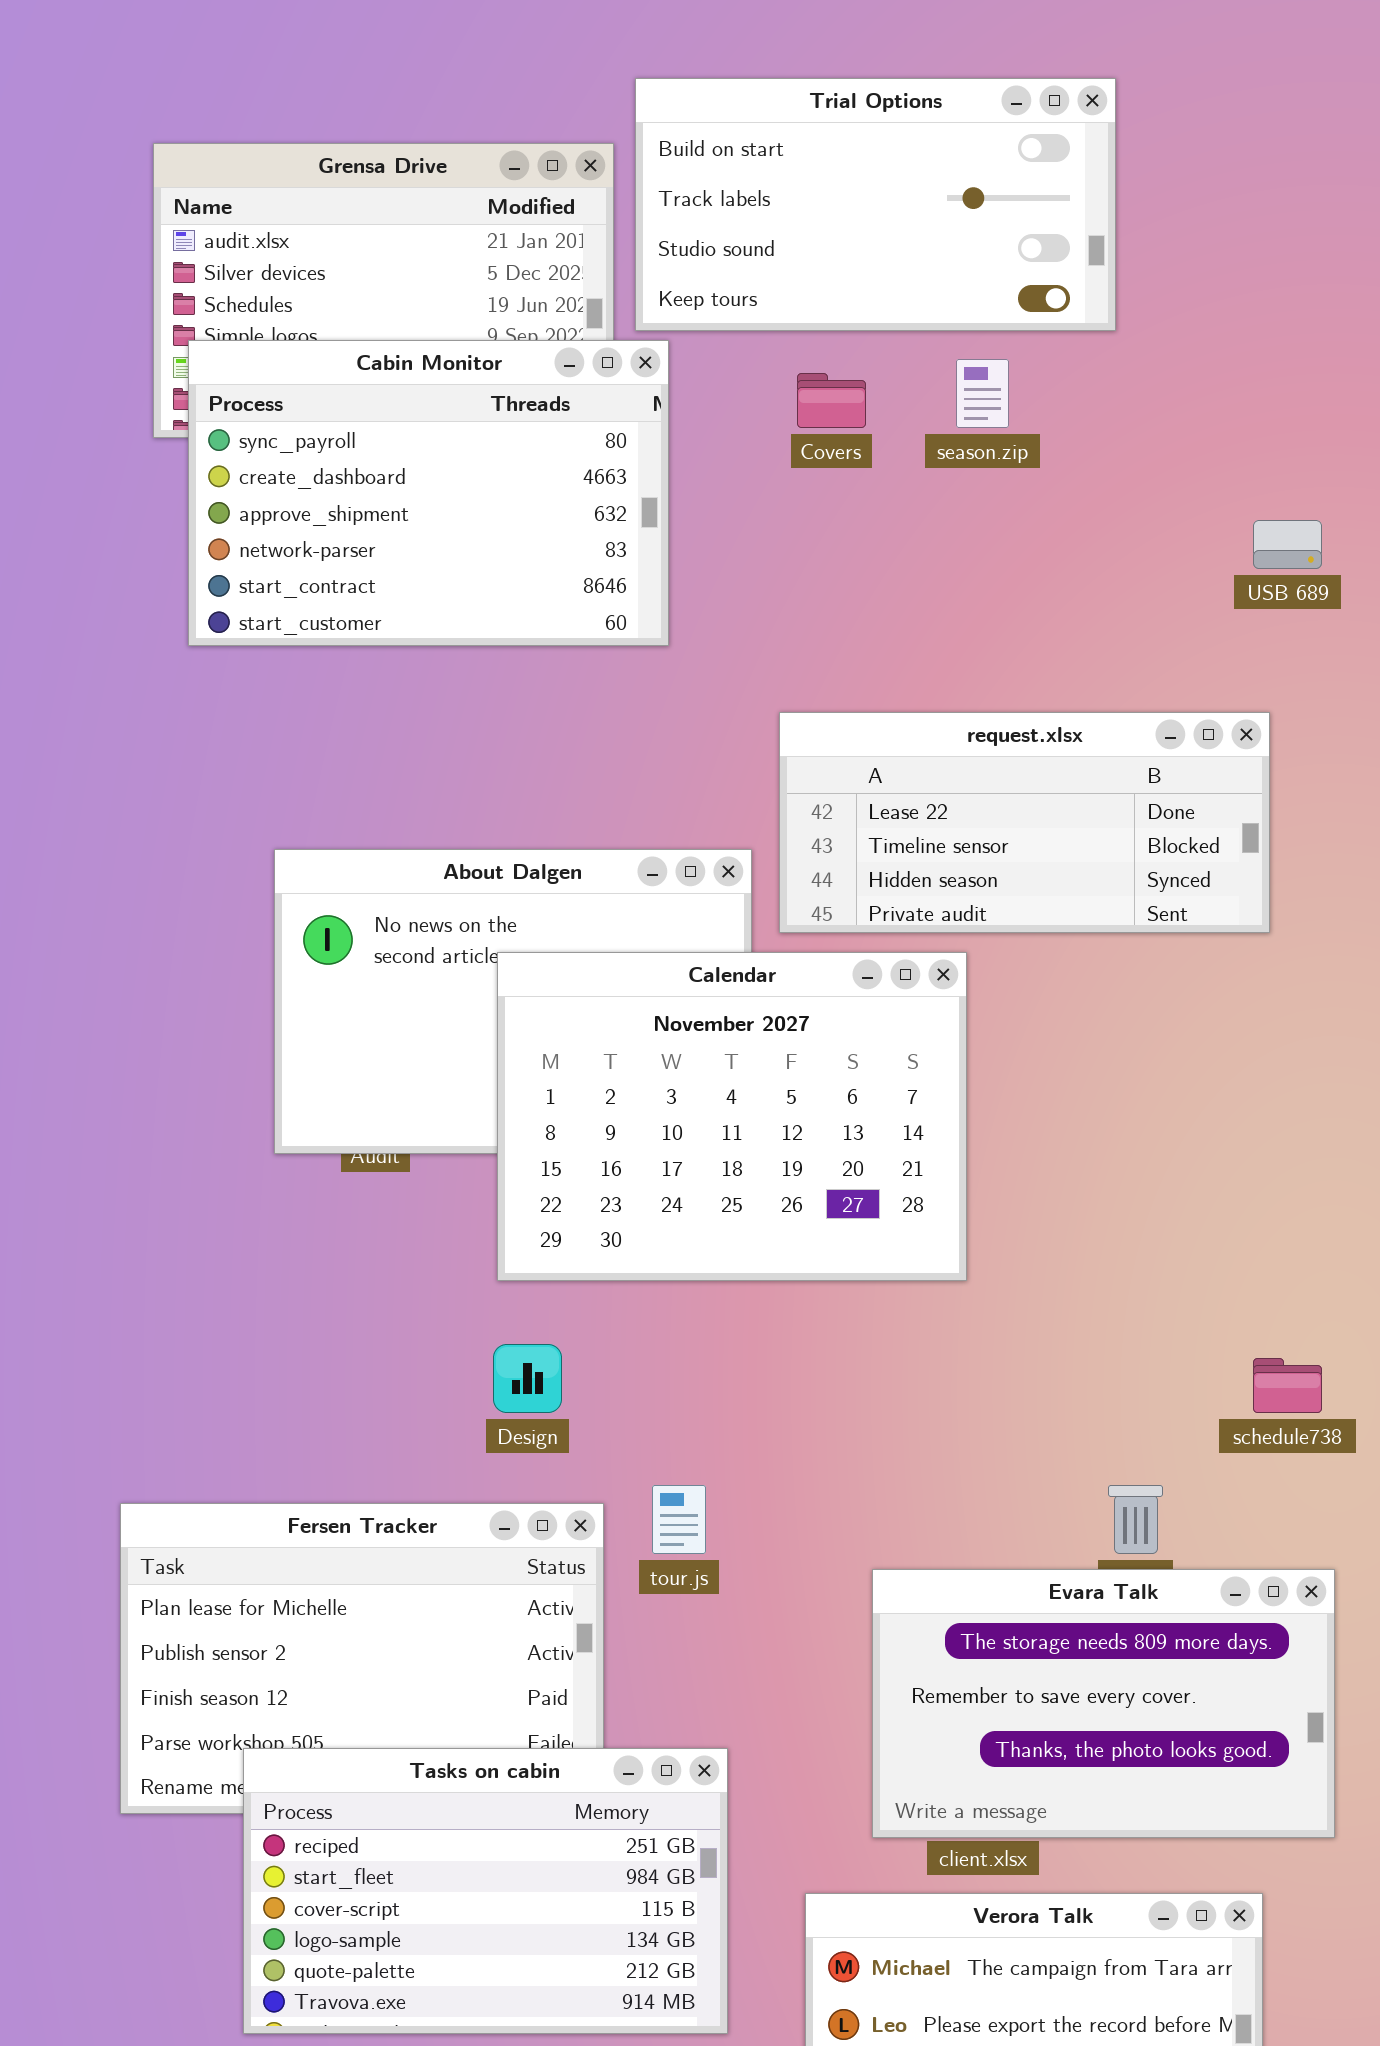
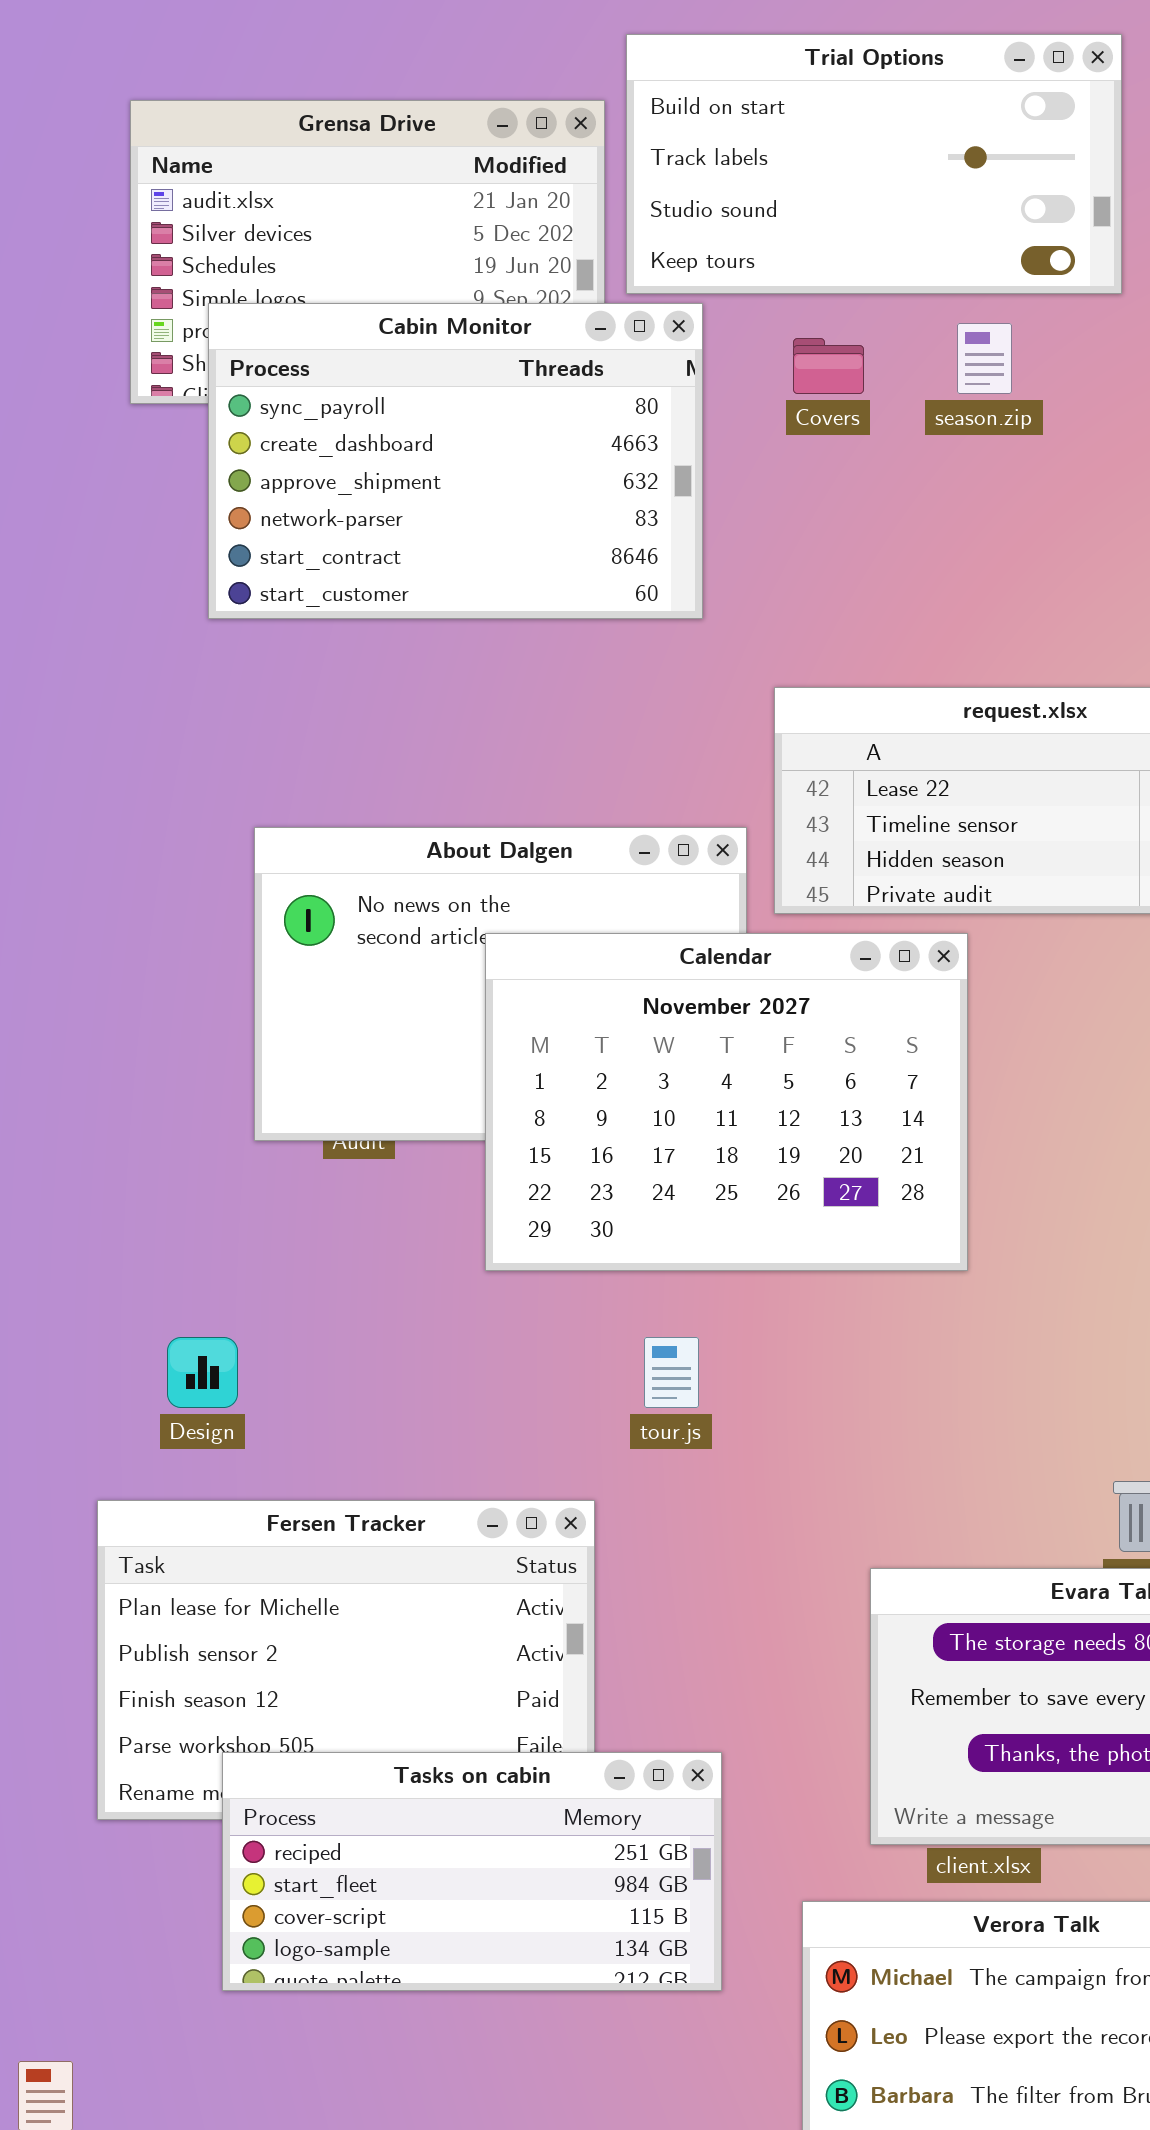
Cabin Monitor: [188,340,669,646] -> [208,303,703,619], moved
Design: [493,1344,562,1413] -> [167,1337,238,1408], moved
tour.js: [652,1485,706,1554] -> [644,1337,699,1408], moved
Tasks on cabin: [243,1748,728,2034] -> [222,1752,722,1991], resized

